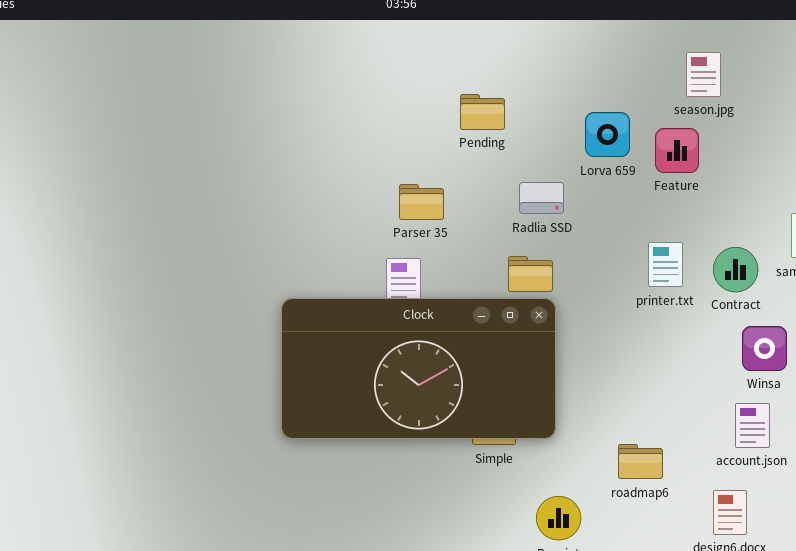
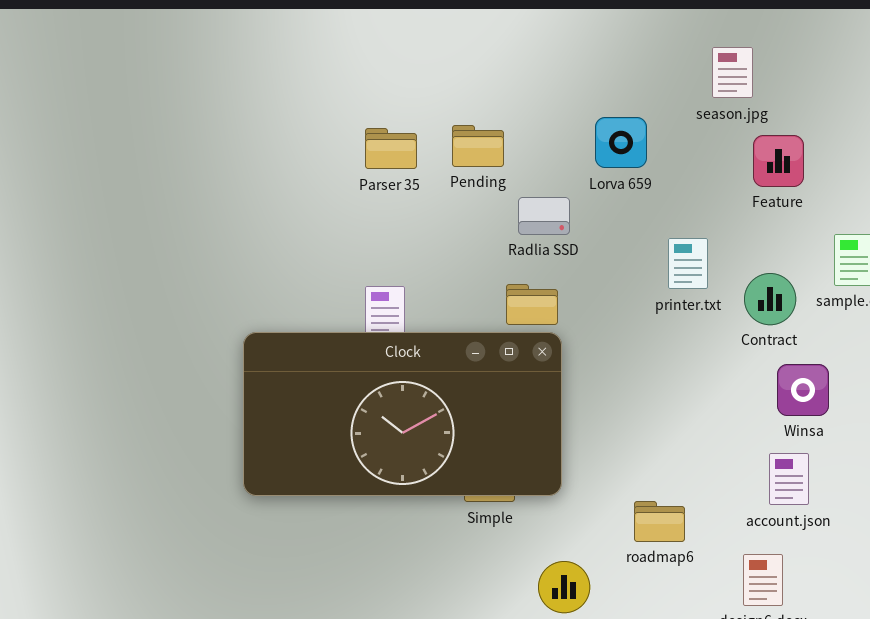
Pending: [460,94,505,130] -> [452,125,504,167], moved
Feature: [655,128,699,173] -> [753,135,804,187], moved
Parser 35: [399,184,444,220] -> [365,128,417,169], moved
printer.txt: [648,242,683,287] -> [668,238,708,289], moved

